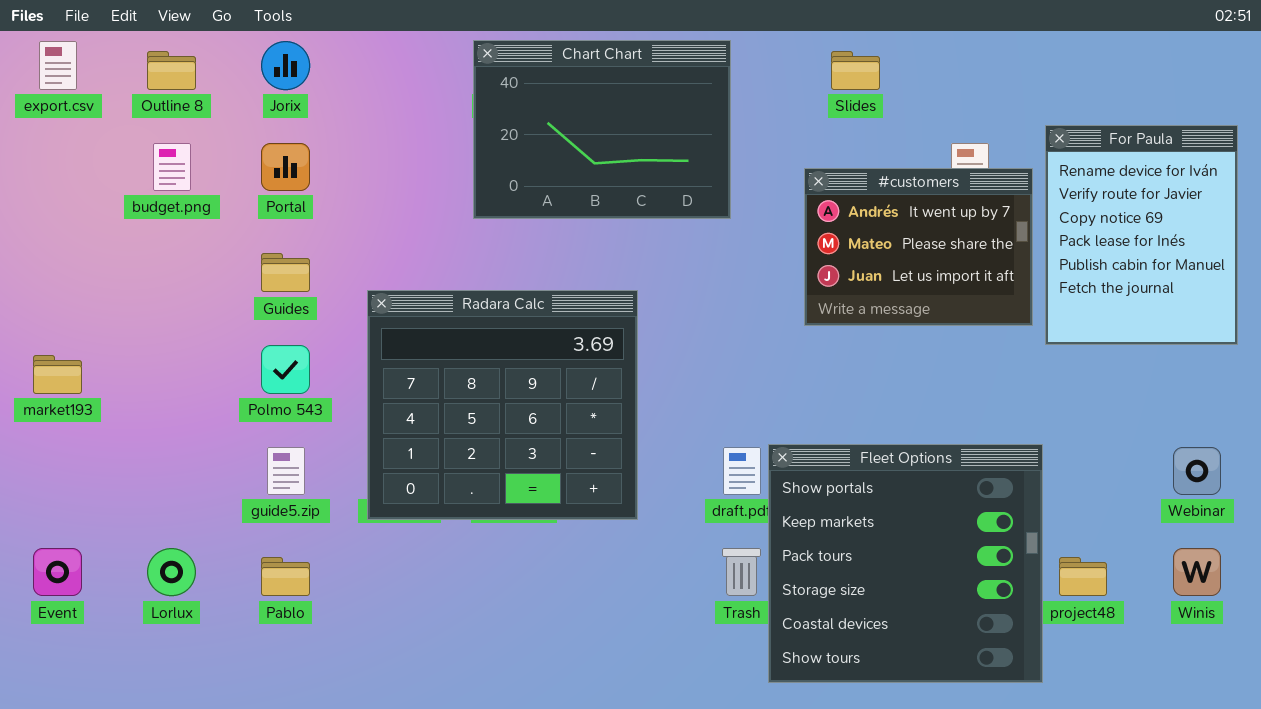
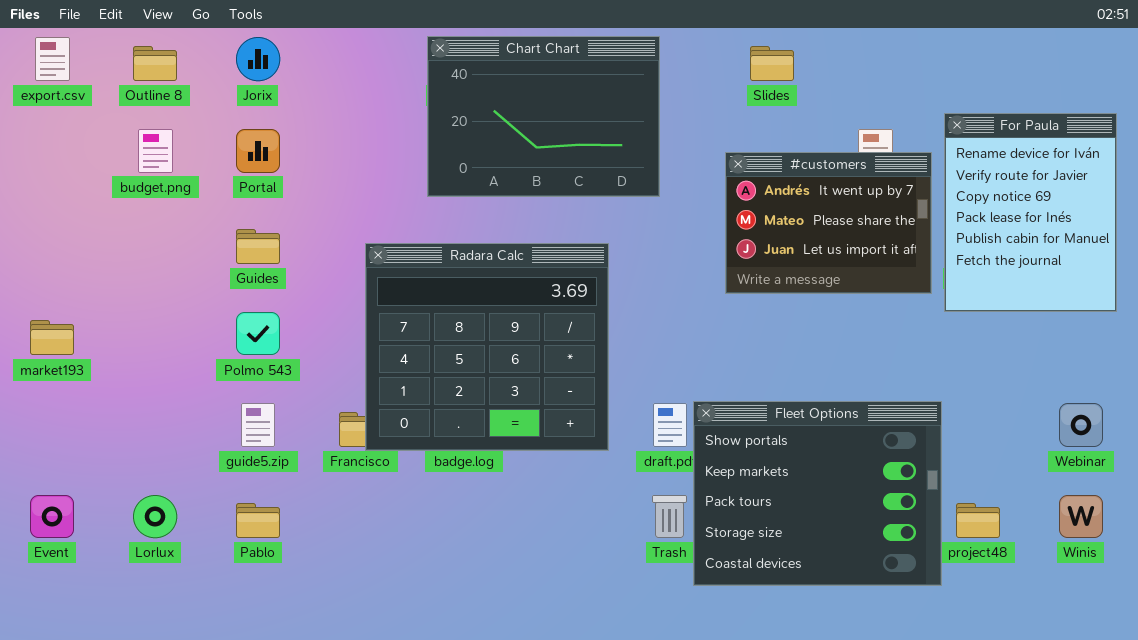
Radara Calc: [367,290,638,520] -> [365,243,609,451], moved
Fleet Options: [768,444,1043,683] -> [693,401,942,586], resized

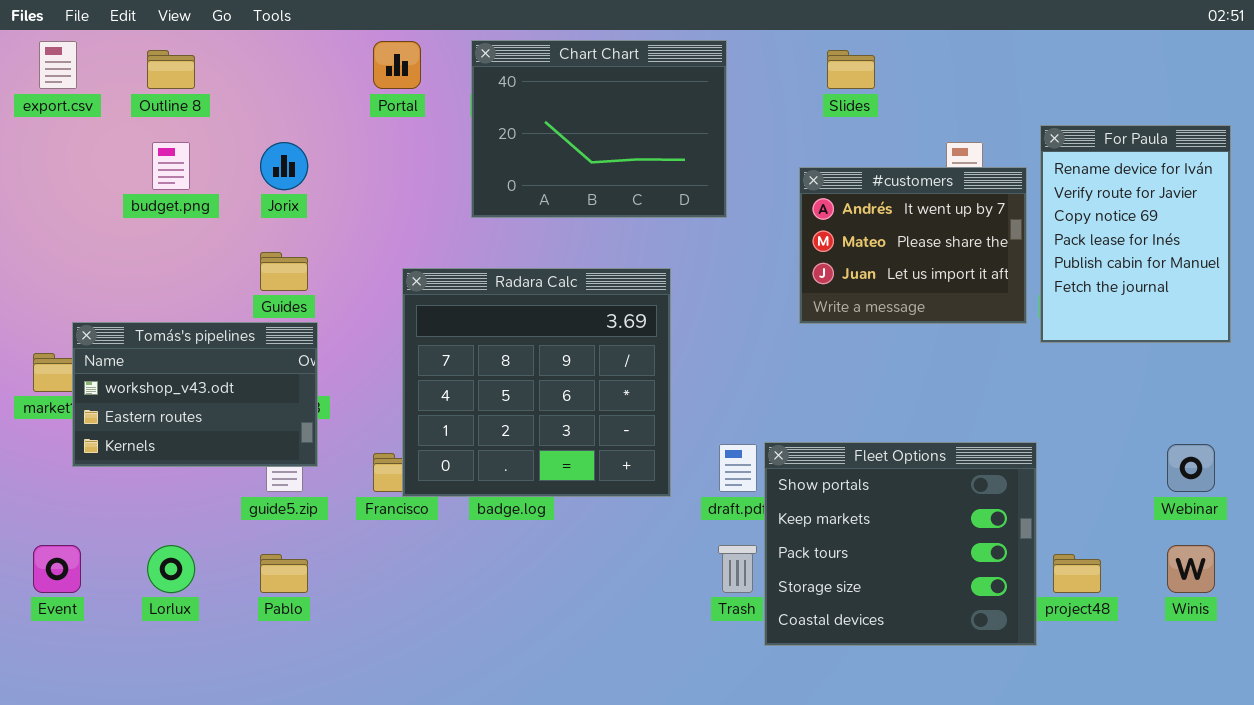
Jorix: [236,37,280,81] -> [260,142,308,190], moved
Portal: [236,129,280,173] -> [373,41,421,89], moved
Tomás's pipelines: none -> [72,322,318,467], opened

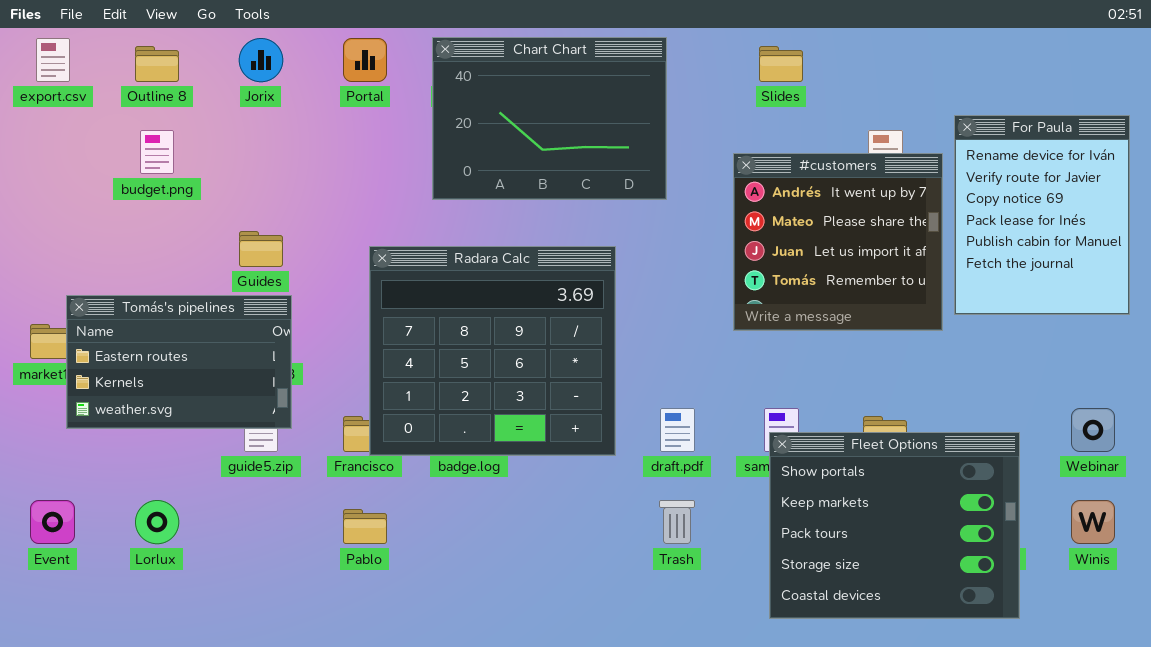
Jorix: [260,142,308,190] -> [239,38,283,82], moved
#customers: [799,167,1027,324] -> [733,153,943,331], resized
Tomás's pipelines: [72,322,318,467] -> [66,295,292,429], scrolled down 1 row
Fleet Options: [764,442,1037,646] -> [769,432,1020,619], moved
Pablo: [260,554,308,593] -> [343,509,387,544], moved

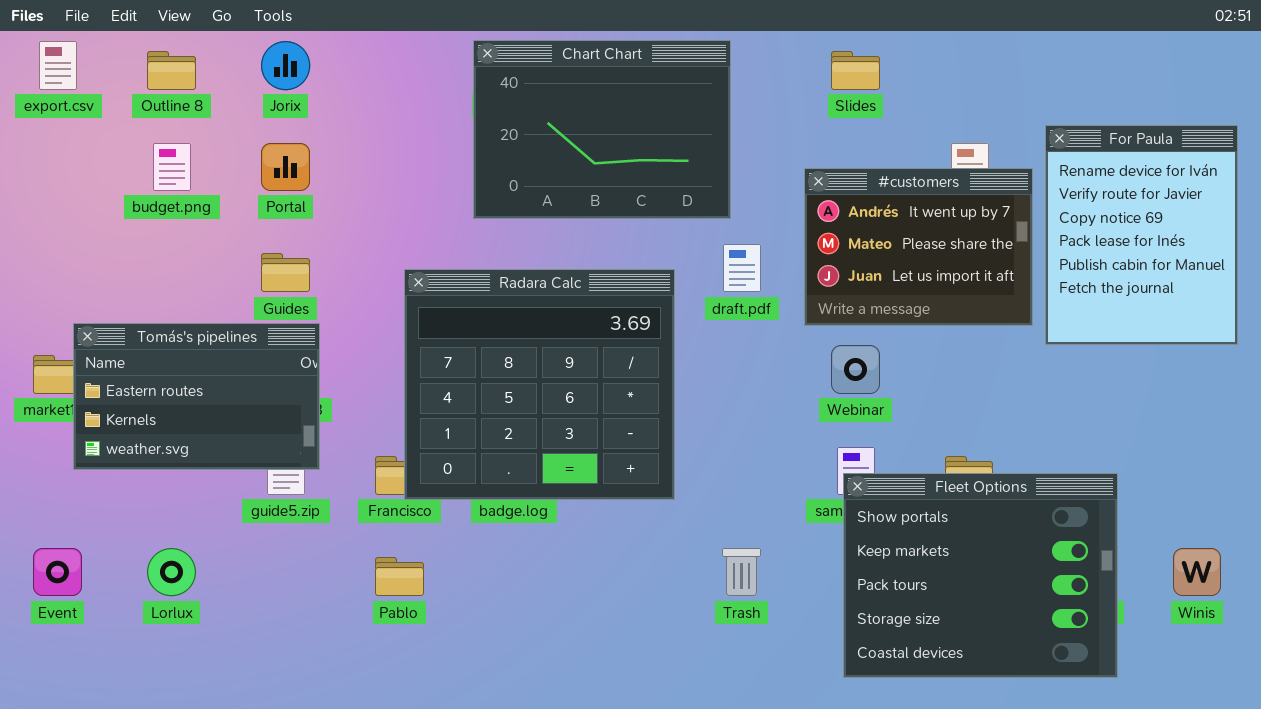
Portal: [343,38,387,82] -> [261,143,310,191], moved
#customers: [733,153,943,331] -> [804,168,1033,326], resized
draft.pdf: [660,408,695,452] -> [723,244,761,292], moved
Webinar: [1071,408,1115,452] -> [831,345,880,394], moved

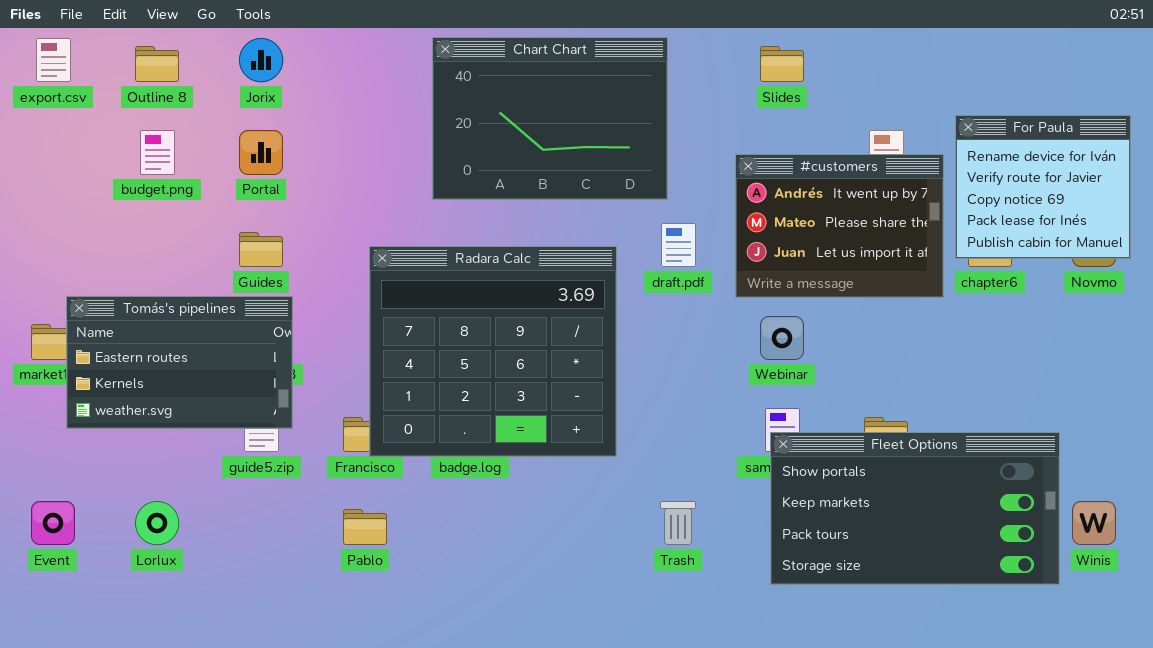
For Paula: [1045,125,1238,345] -> [955,115,1131,259], resized
Fleet Options: [843,473,1118,678] -> [770,432,1060,585], resized

